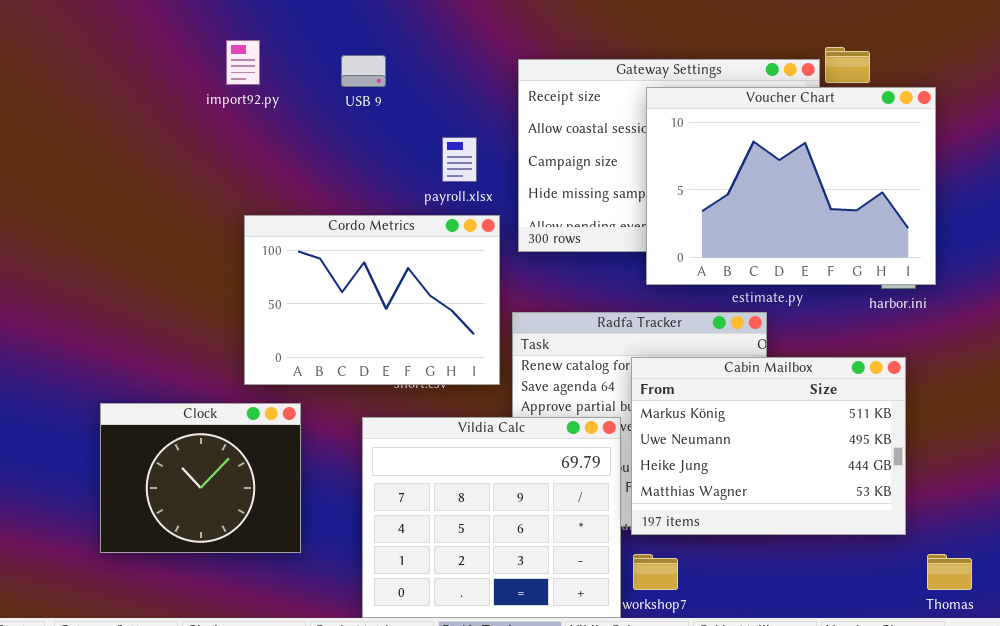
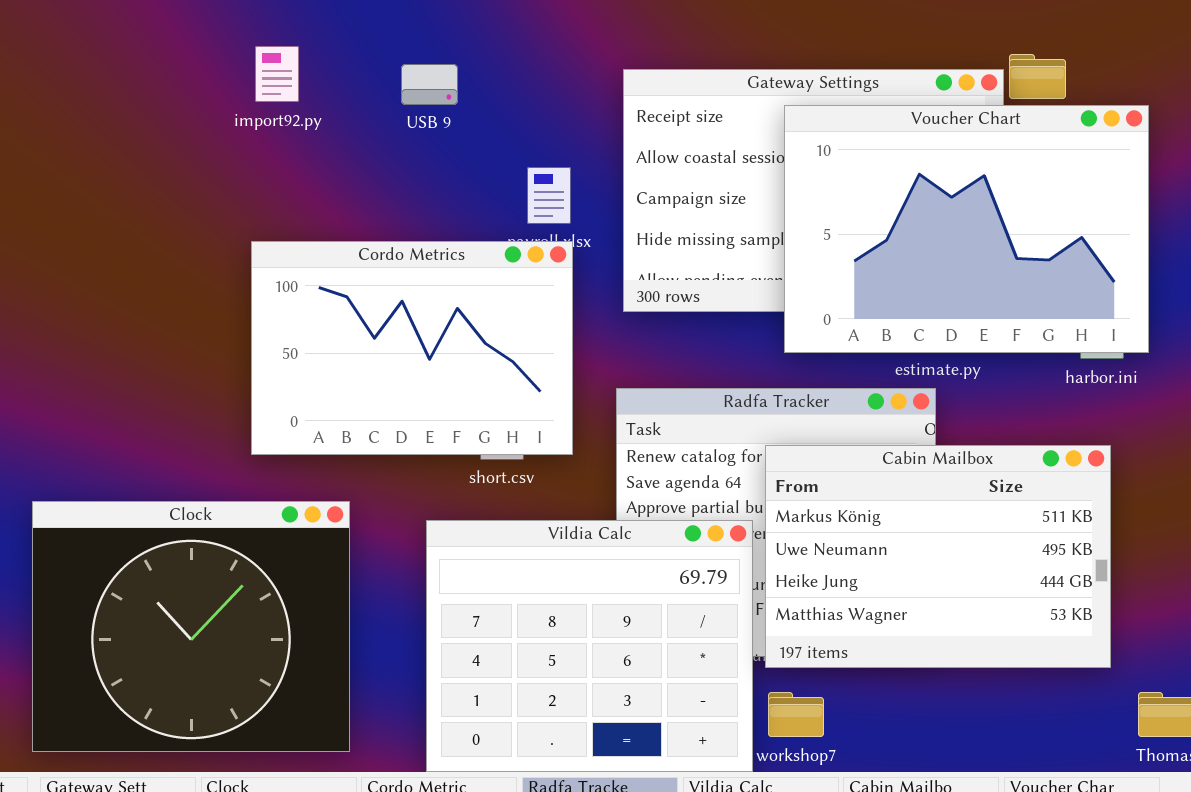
Cordo Metrics: [244,215,500,385] -> [251,241,573,455], moved
Clock: [100,403,301,553] -> [32,501,350,752], resized

